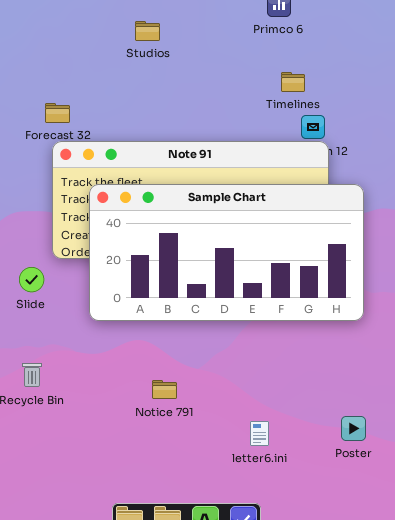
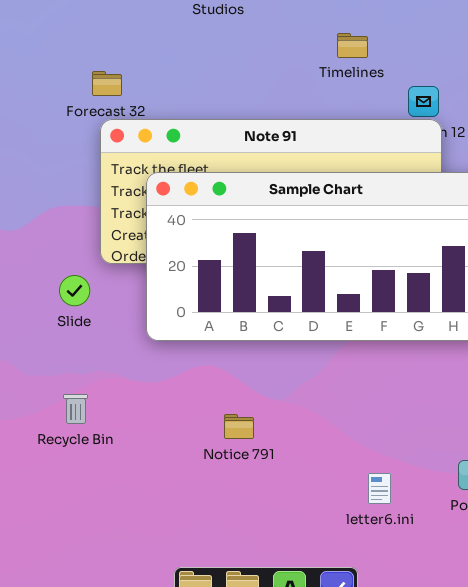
Timelines: [281,72,305,92] -> [337,33,368,58], moved
letter6.ini: [250,421,269,446] -> [368,473,391,504], moved

